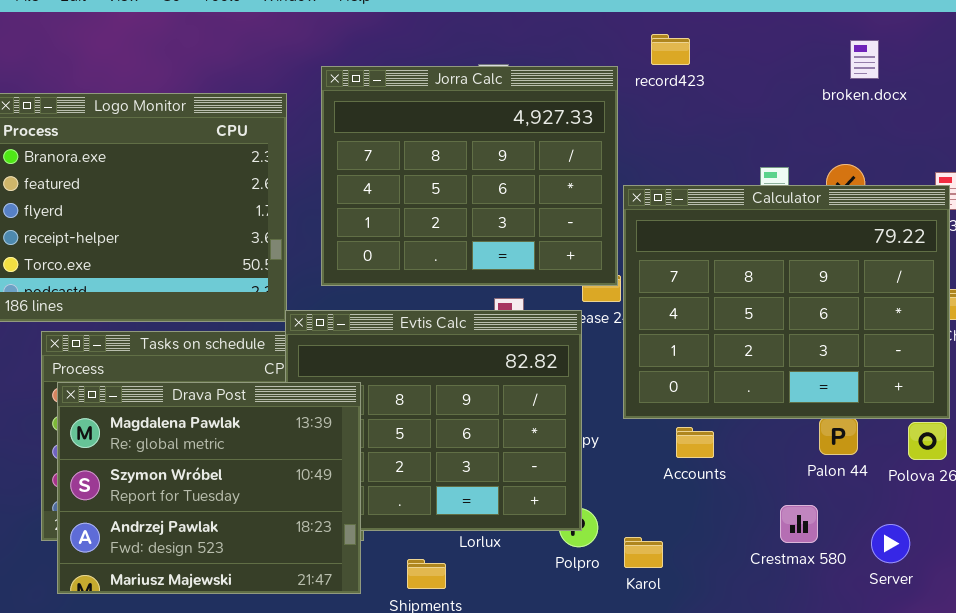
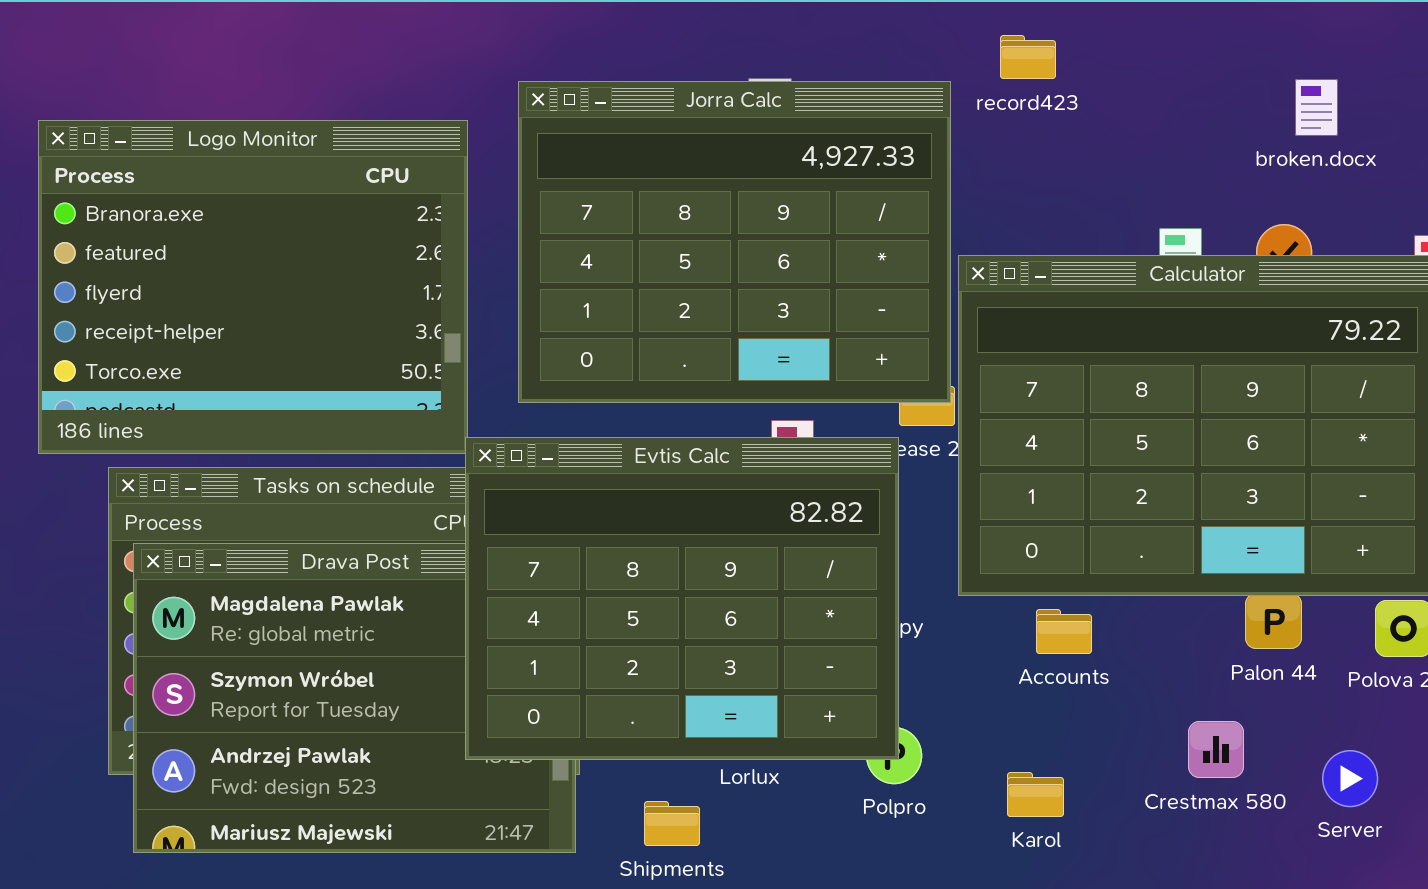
broken.docx: [850,40,879,79] -> [1295,79,1338,136], moved
Evtis Calc: [285,310,582,531] -> [465,437,899,760], raised
Karol: [624,537,663,568] -> [1007,772,1064,817], moved

